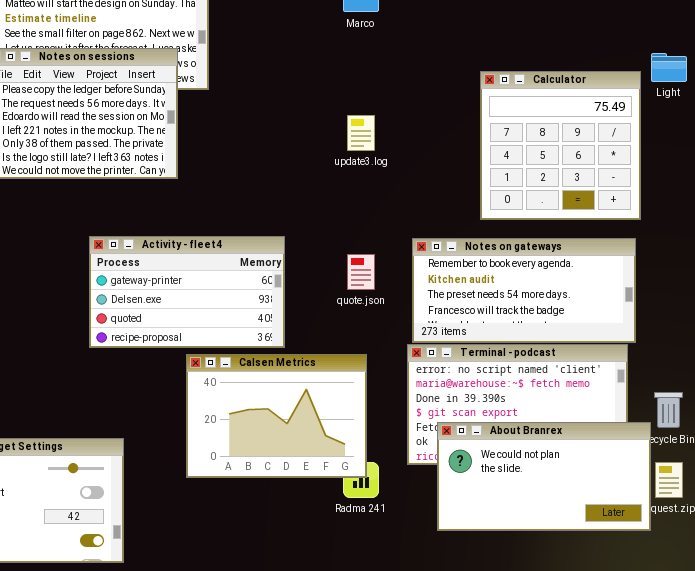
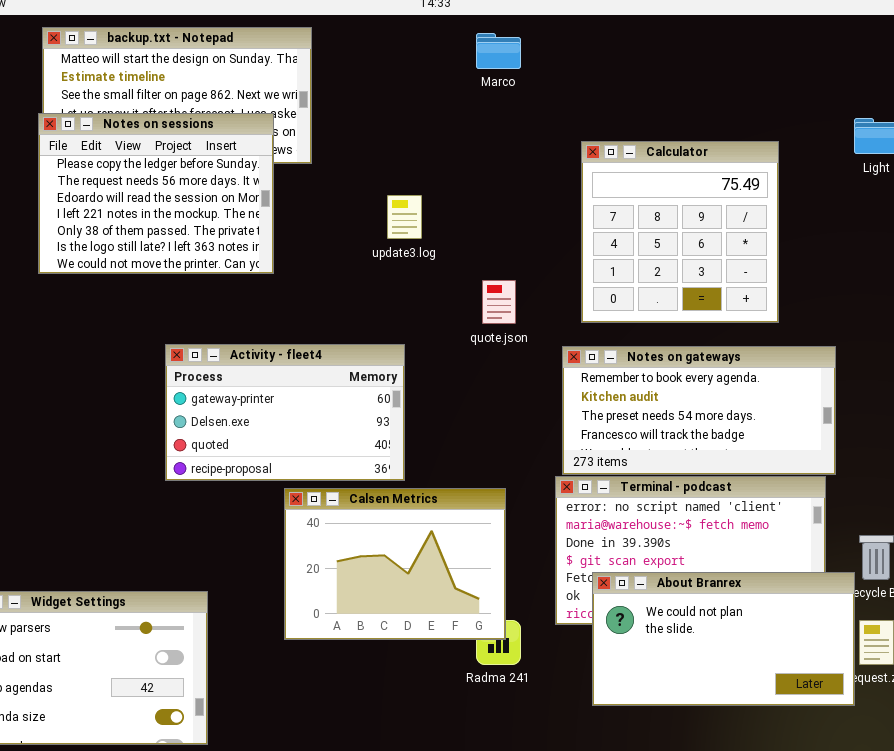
Calculator: [480,71,641,220] -> [581,141,779,323], moved
update3.log: [347,115,375,151] -> [387,195,422,239], moved
quote.json: [347,254,375,290] -> [482,280,516,324], moved

